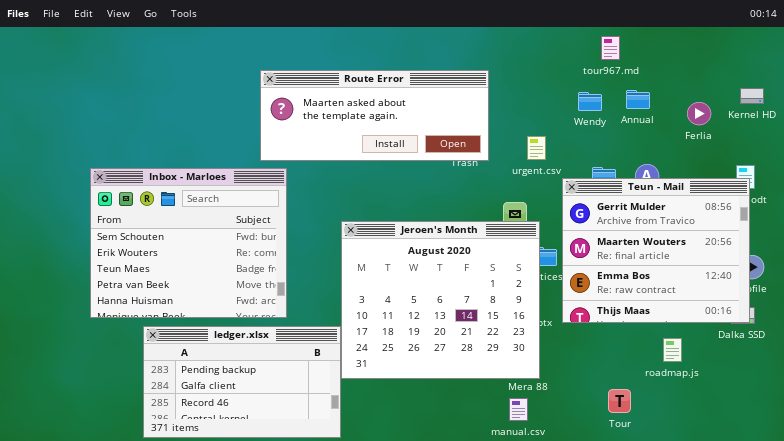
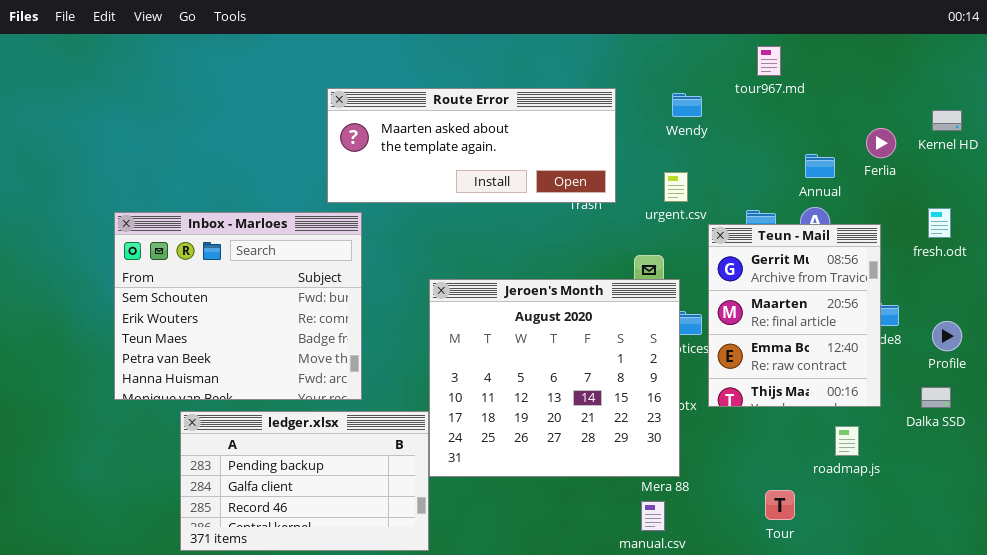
Annual: [626,90,650,109] -> [805,154,835,178], moved
Wendy: [578,92,602,111] -> [672,93,702,117], moved
Teun - Mail: [562,178,750,323] -> [708,224,881,407], resized

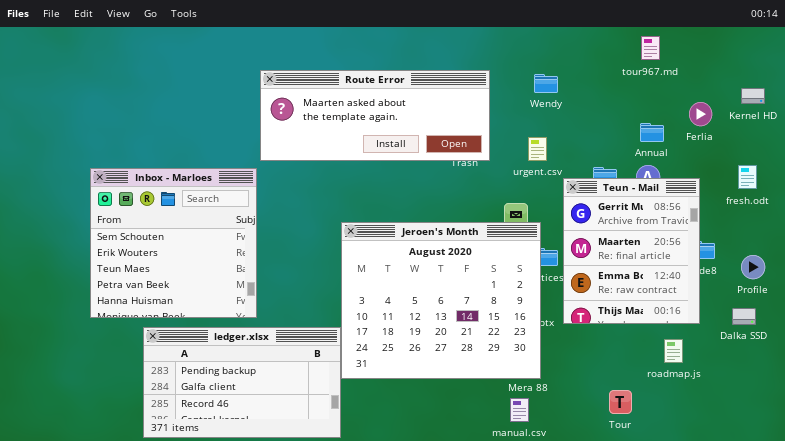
tour967.md: [757,46,781,76] -> [641,36,660,60], moved
Inbox - Marloes: [114,212,362,400] -> [90,168,257,318], resized

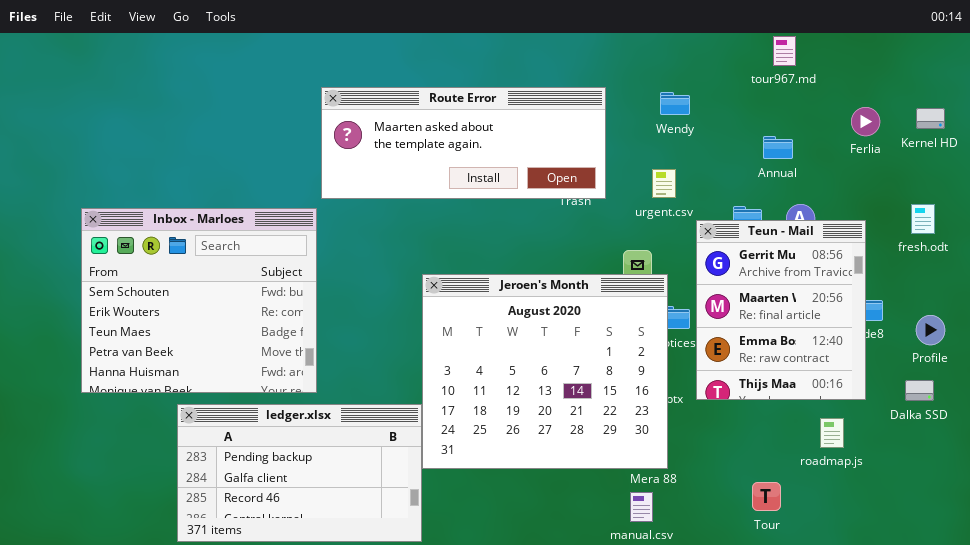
tour967.md: [641,36,660,60] -> [773,36,796,66], moved
Ferlia: [689,102,712,126] -> [851,107,880,136], moved
Annual: [640,123,664,142] -> [763,136,793,159], moved
Inbox - Marloes: [90,168,257,318] -> [81,208,317,393], resized

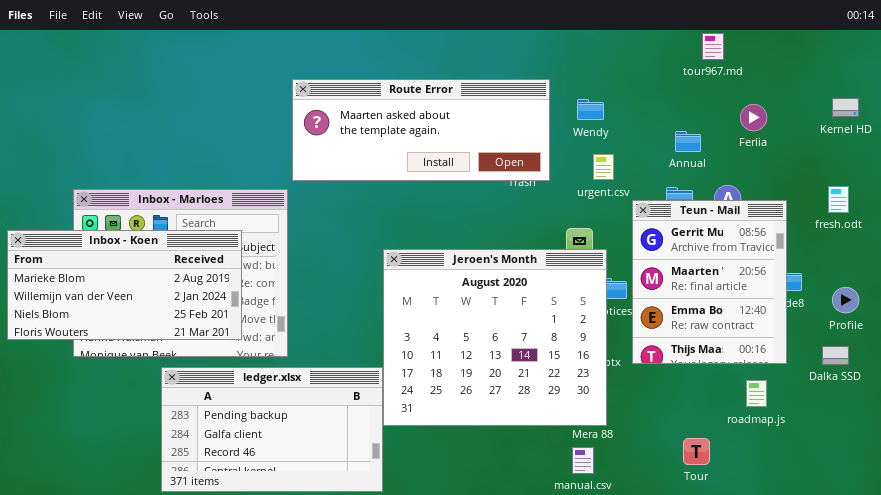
Wendy: [660,92,690,115] -> [577,99,604,120], moved
Ferlia: [851,107,880,136] -> [740,104,767,131], moved
Annual: [763,136,793,159] -> [675,131,701,152], moved
Inbox - Koen: none -> [7,230,242,340], opened

